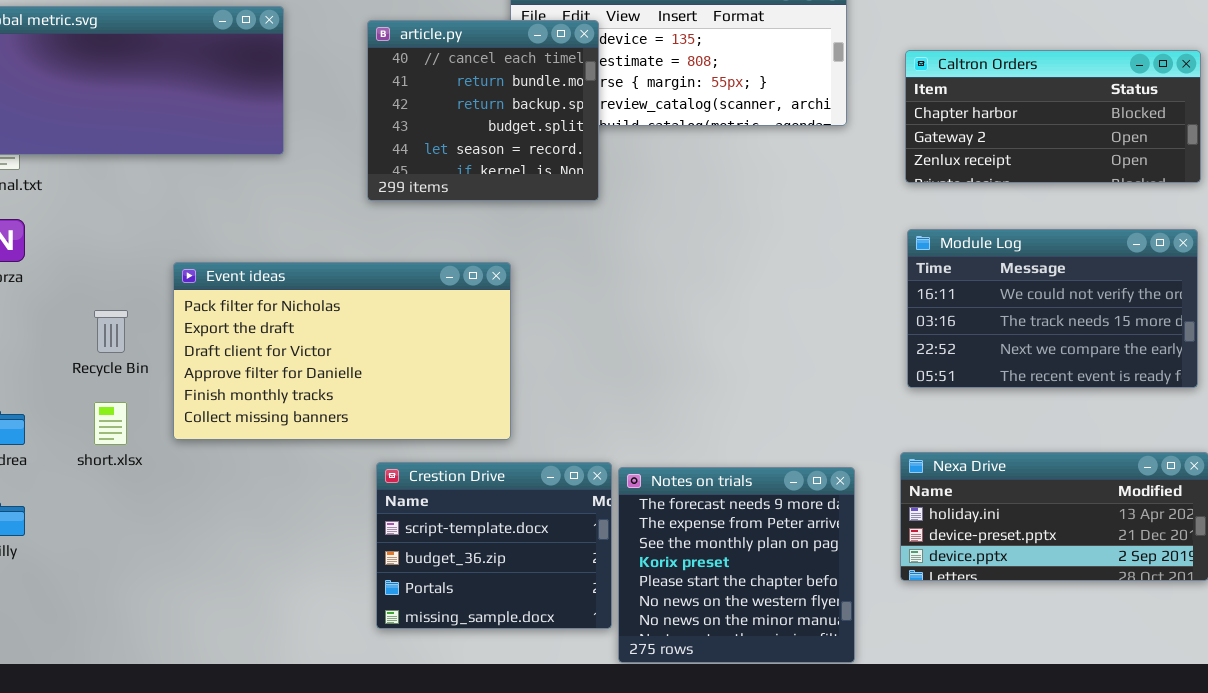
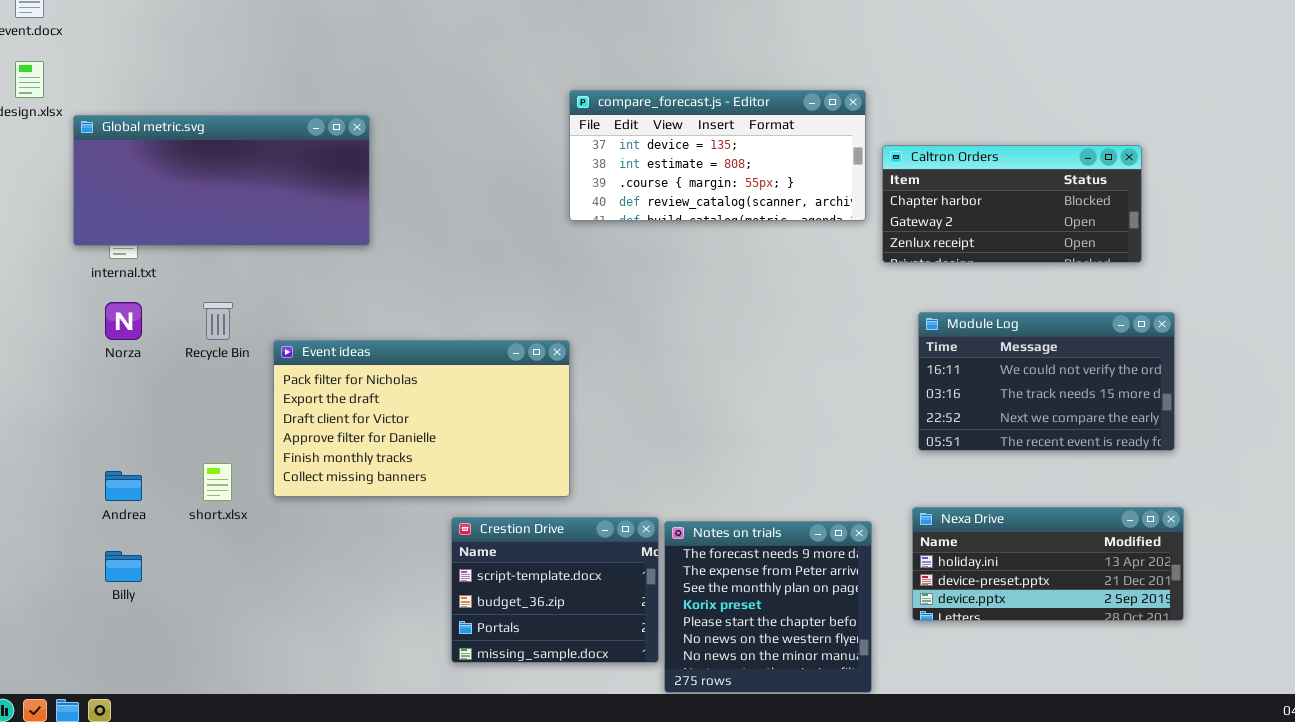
article.py: [367,20,599,201] -> none, closed
Caltron Orders: [905,50,1201,183] -> [882,145,1142,263], moved
Recycle Bin: [94,310,128,353] -> [203,302,233,340], moved

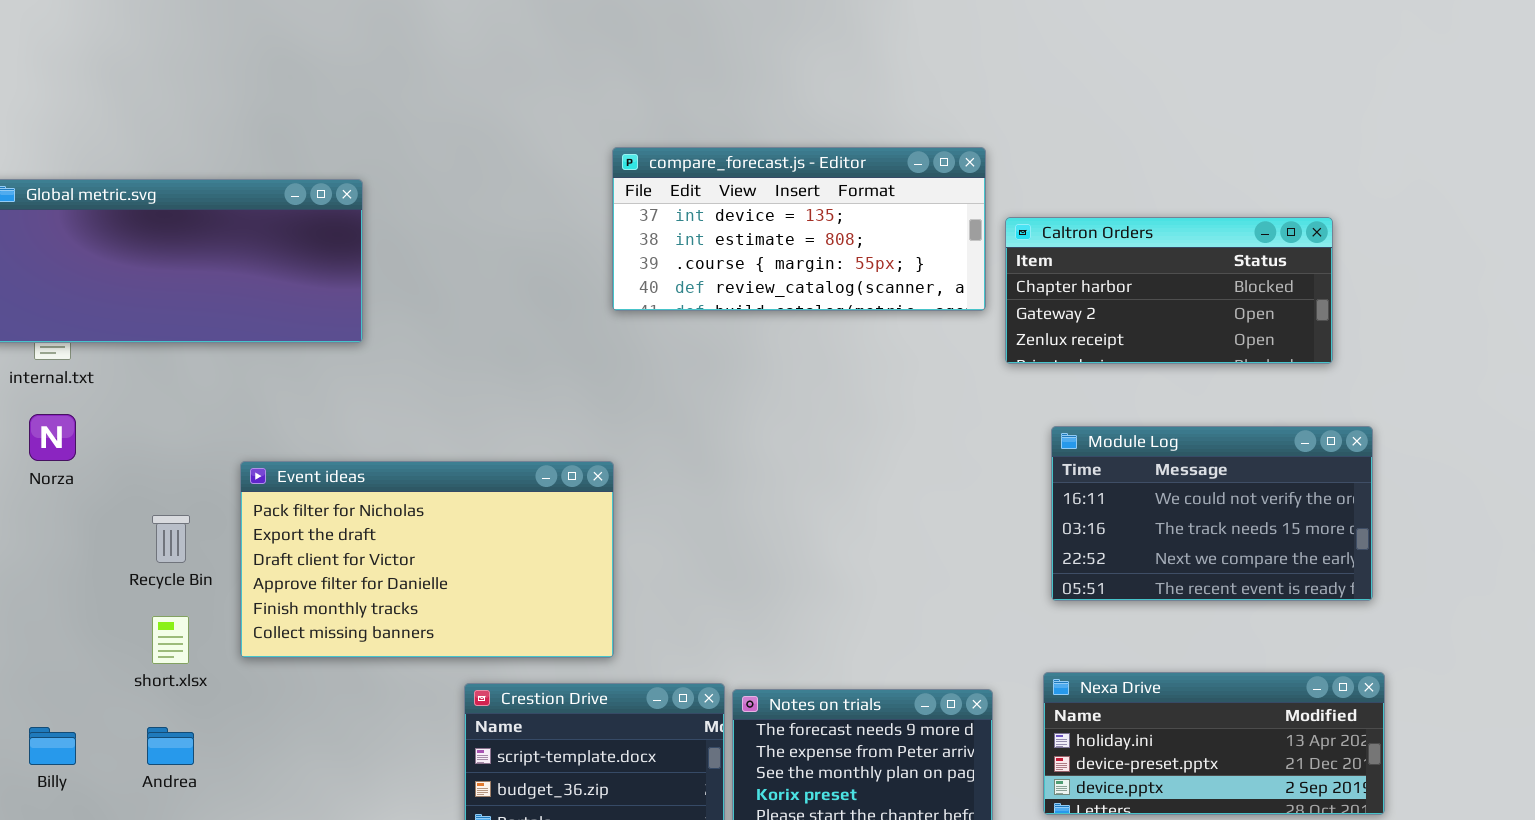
Recycle Bin: [203,302,233,340] -> [152,515,190,563], moved
Andrea: [105,471,142,501] -> [147,727,194,765], moved

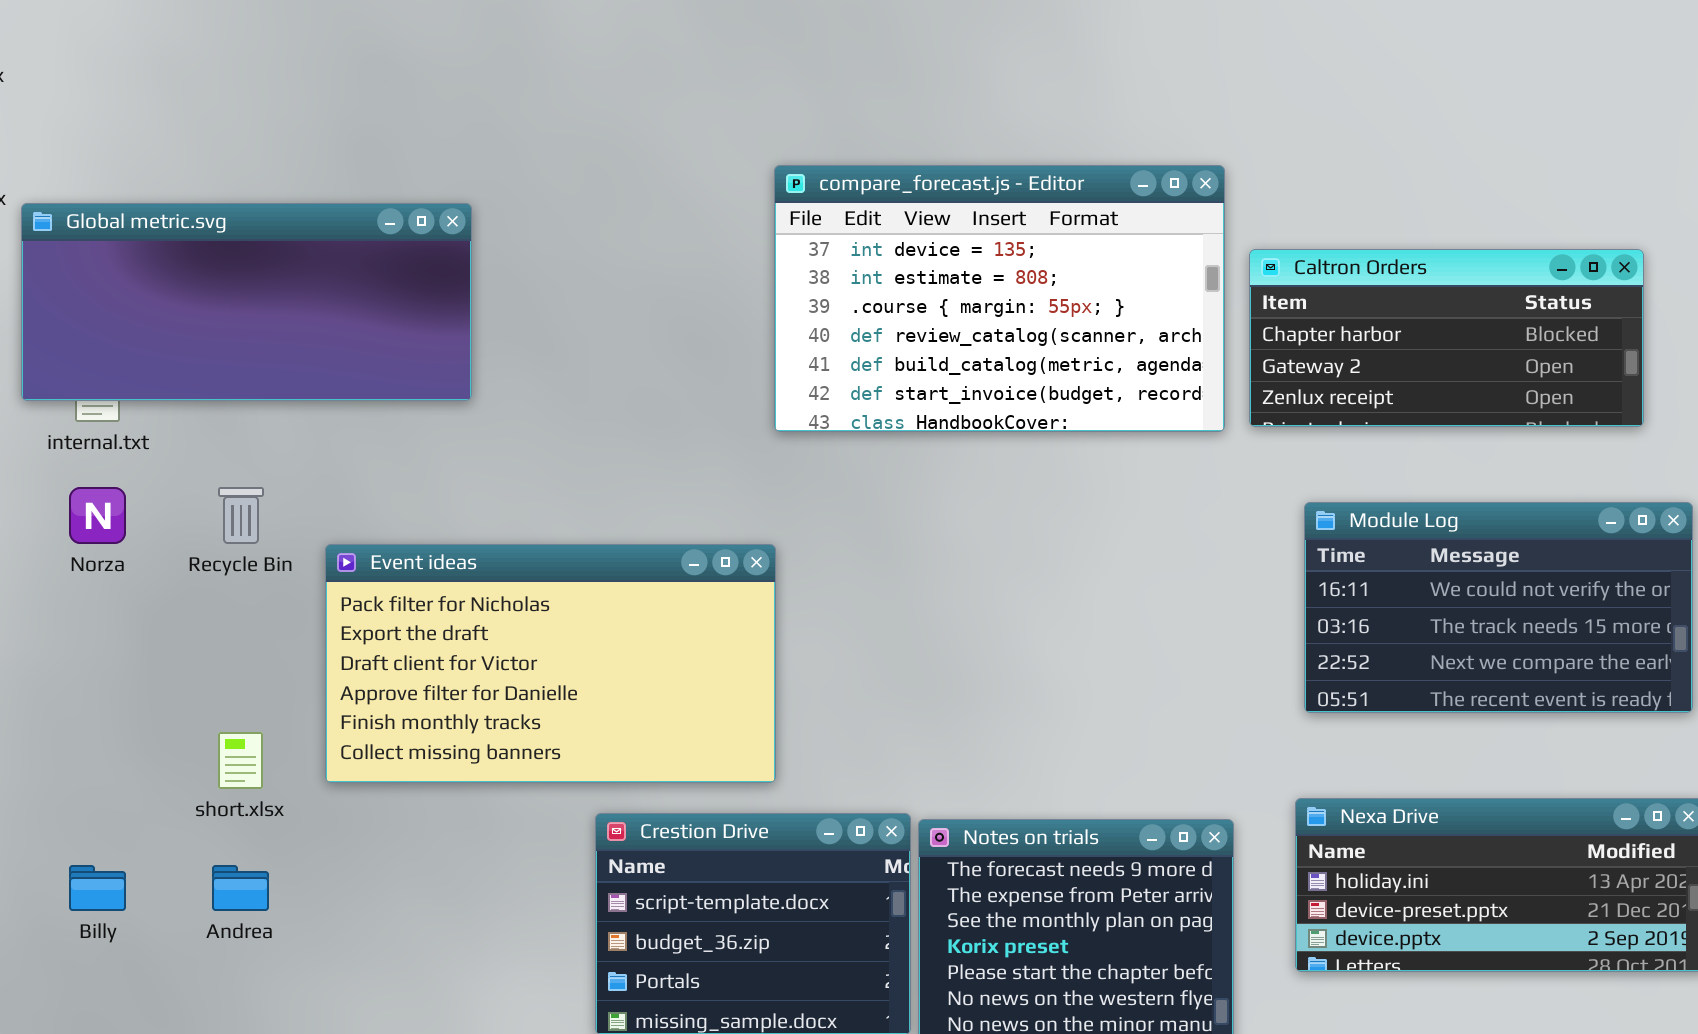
compare_forecast.js - Editor: [612,147,986,311] -> [774,165,1225,432], resized
Recycle Bin: [152,515,190,563] -> [218,487,264,544], moved

